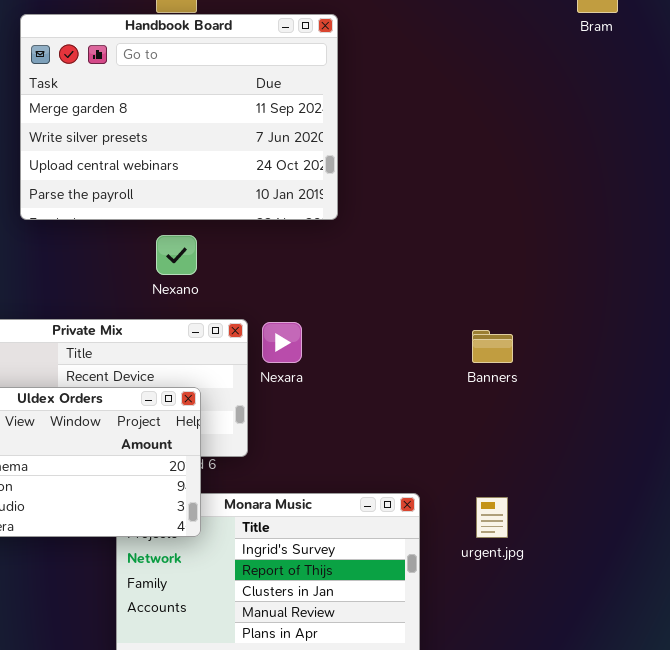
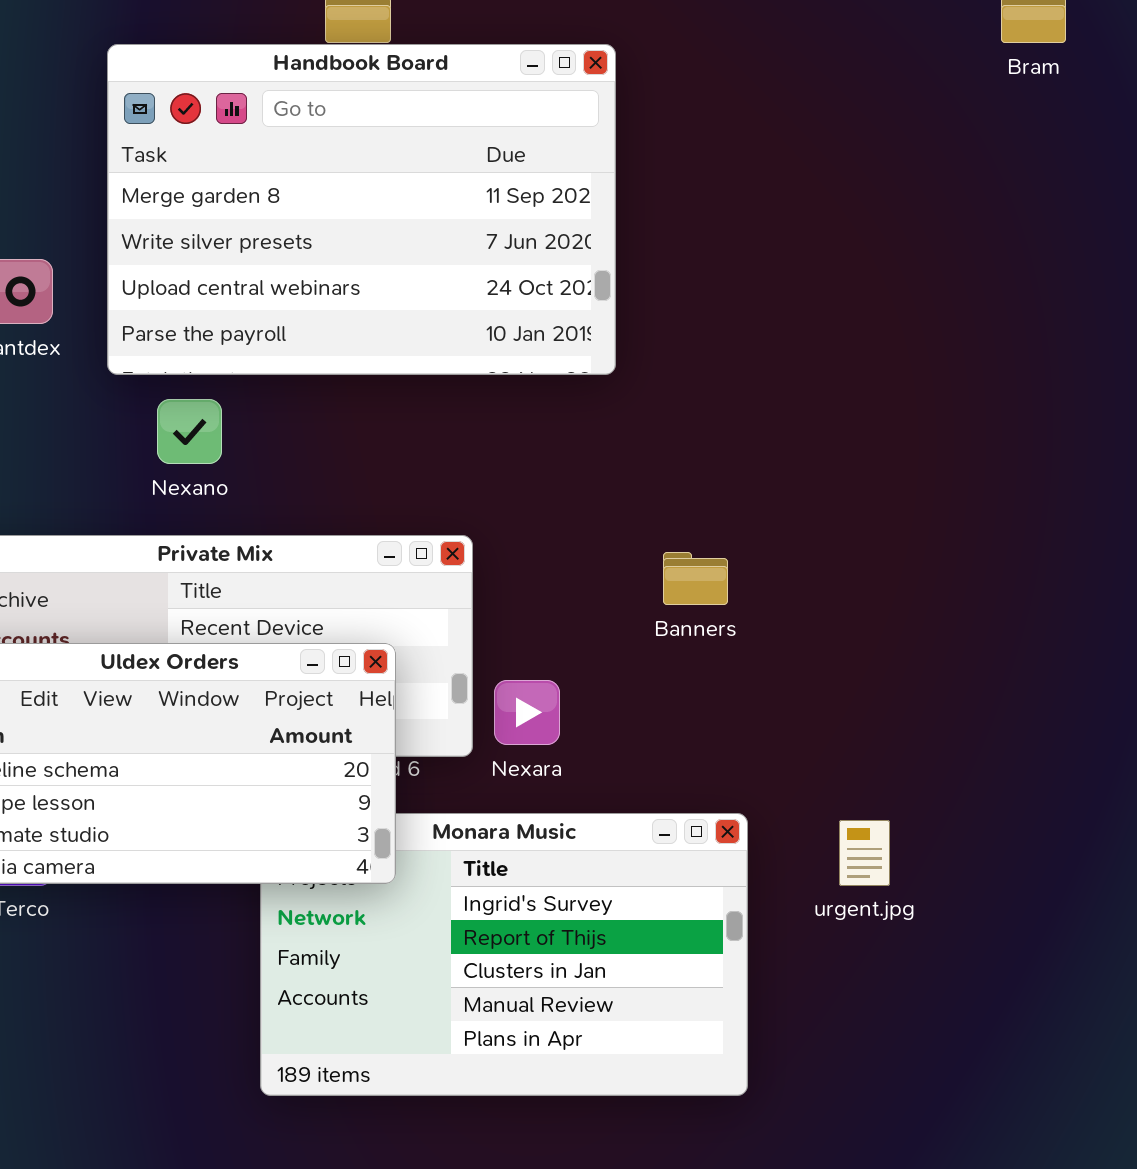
Nexano: [156,235,197,275] -> [157,399,222,464], moved
Nexara: [262,322,302,363] -> [494,680,560,745], moved
Banners: [472,330,513,363] -> [663,552,728,605], moved

